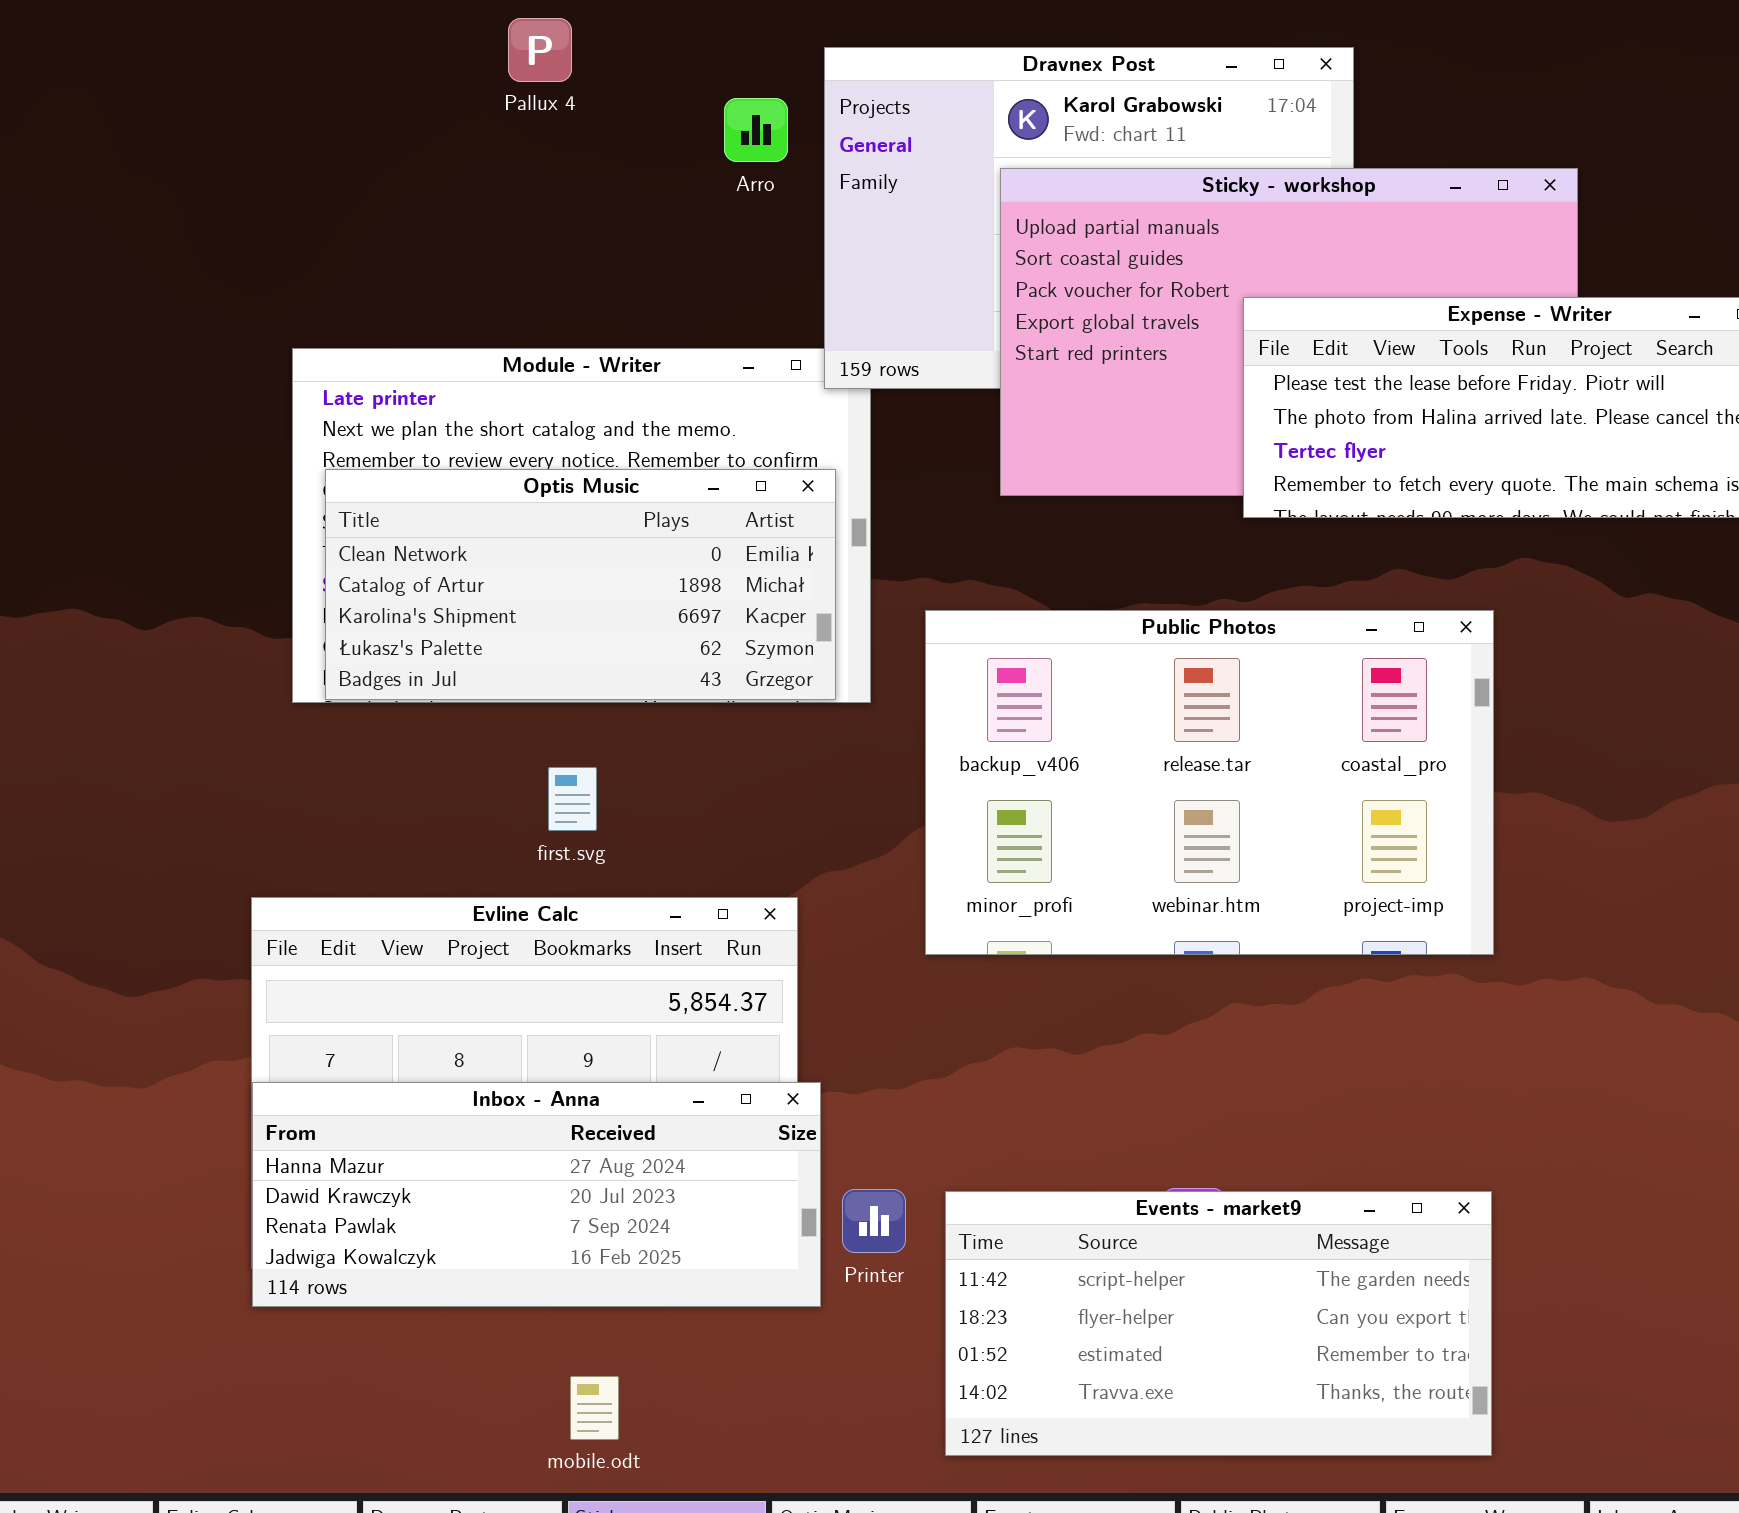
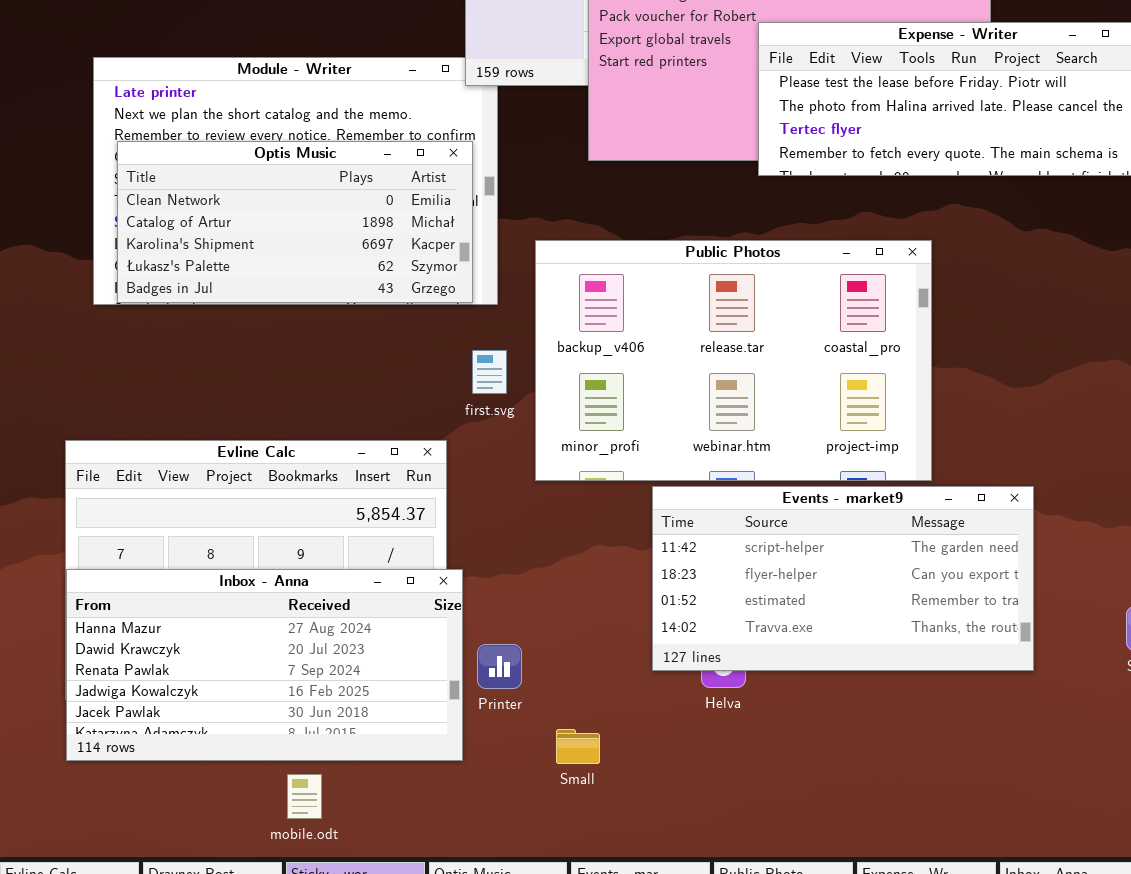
first.svg: [548,767,597,831] -> [472,350,507,394], moved
Inbox - Anna: [252,1082,821,1307] -> [66,569,463,761], resized
Events - market9: [945,1191,1492,1456] -> [652,486,1034,671], moved

